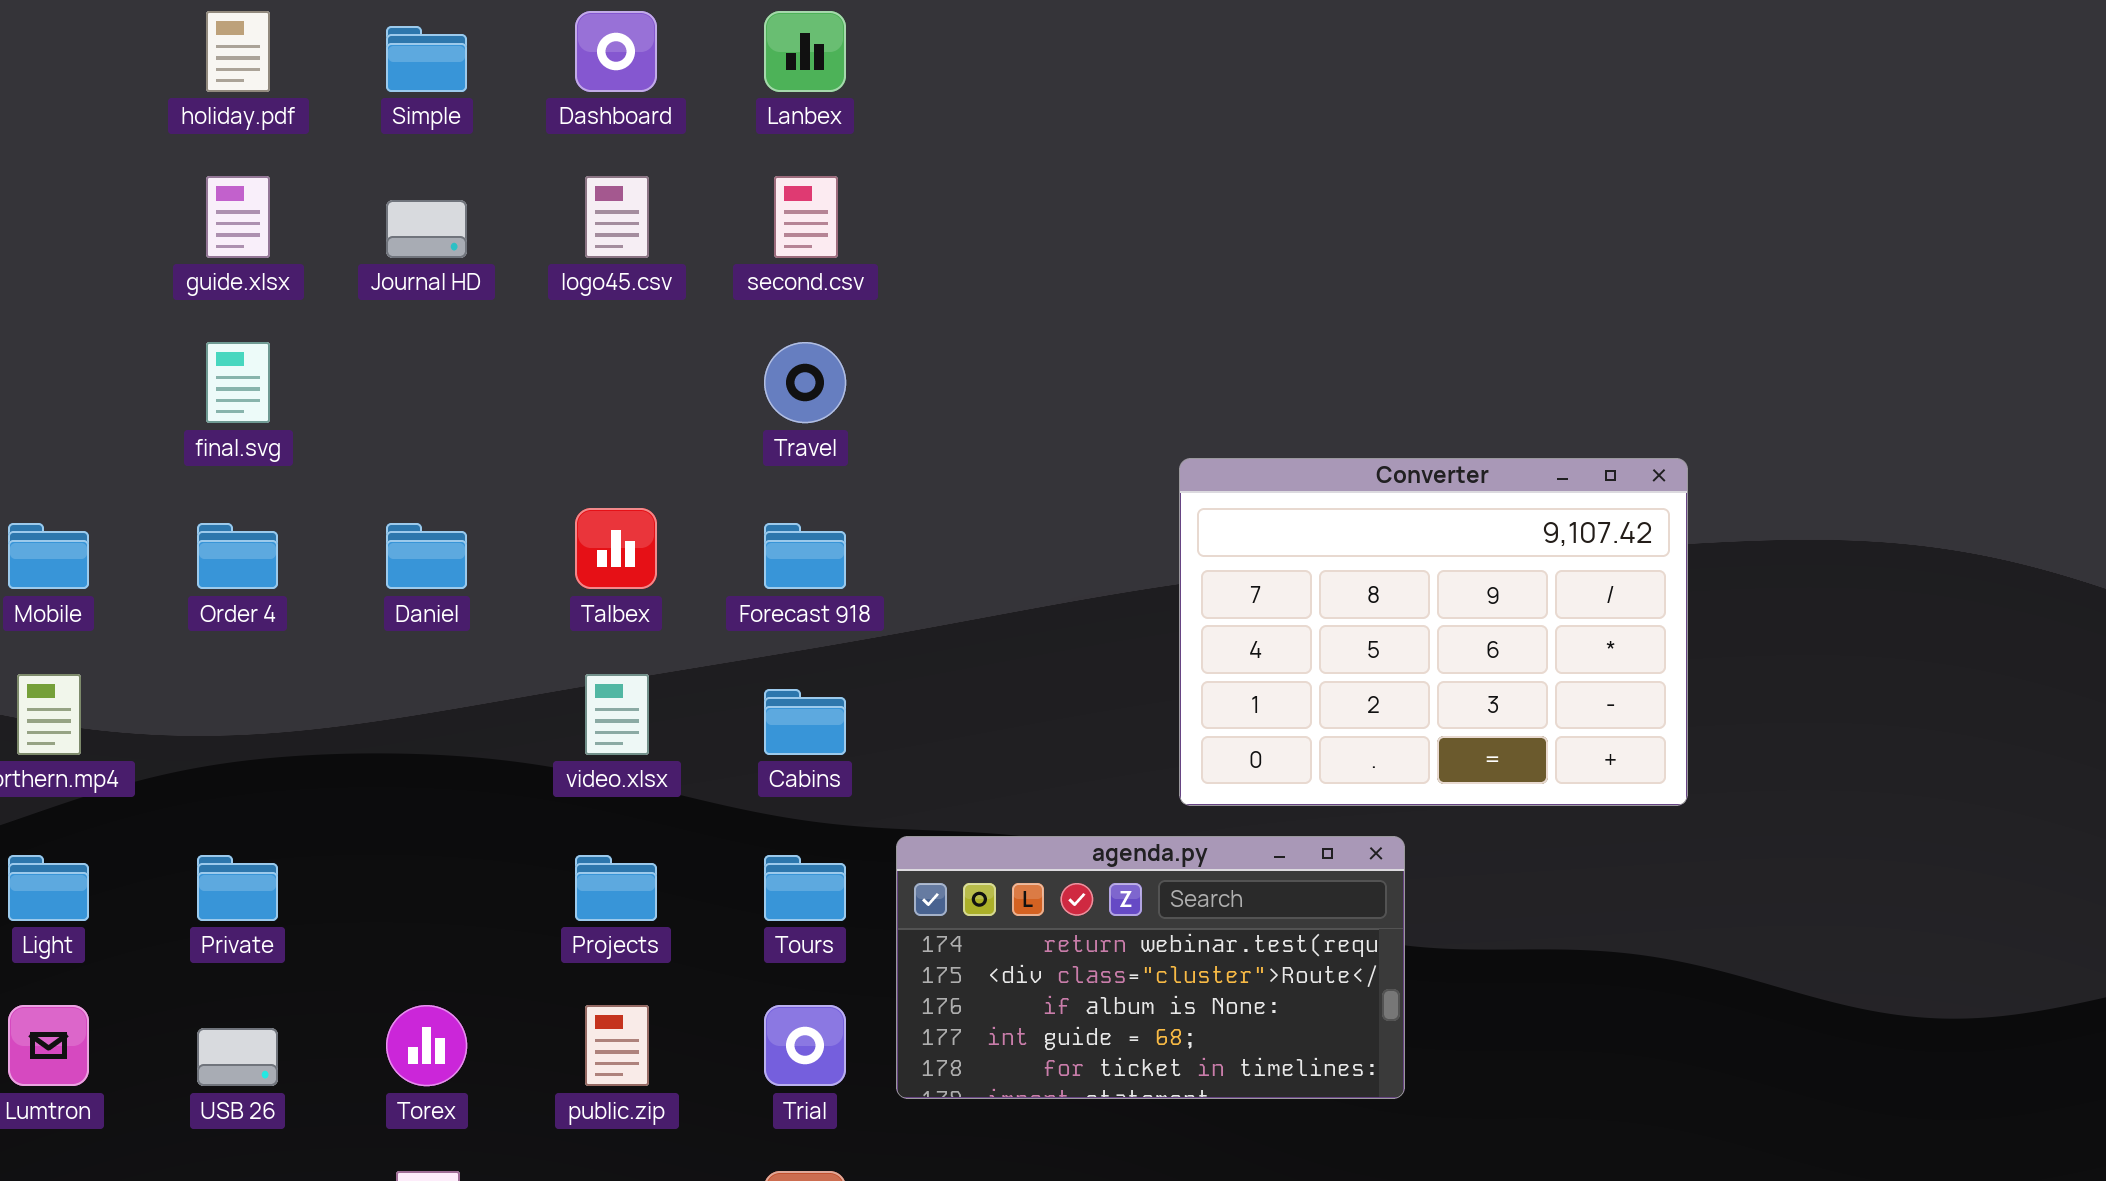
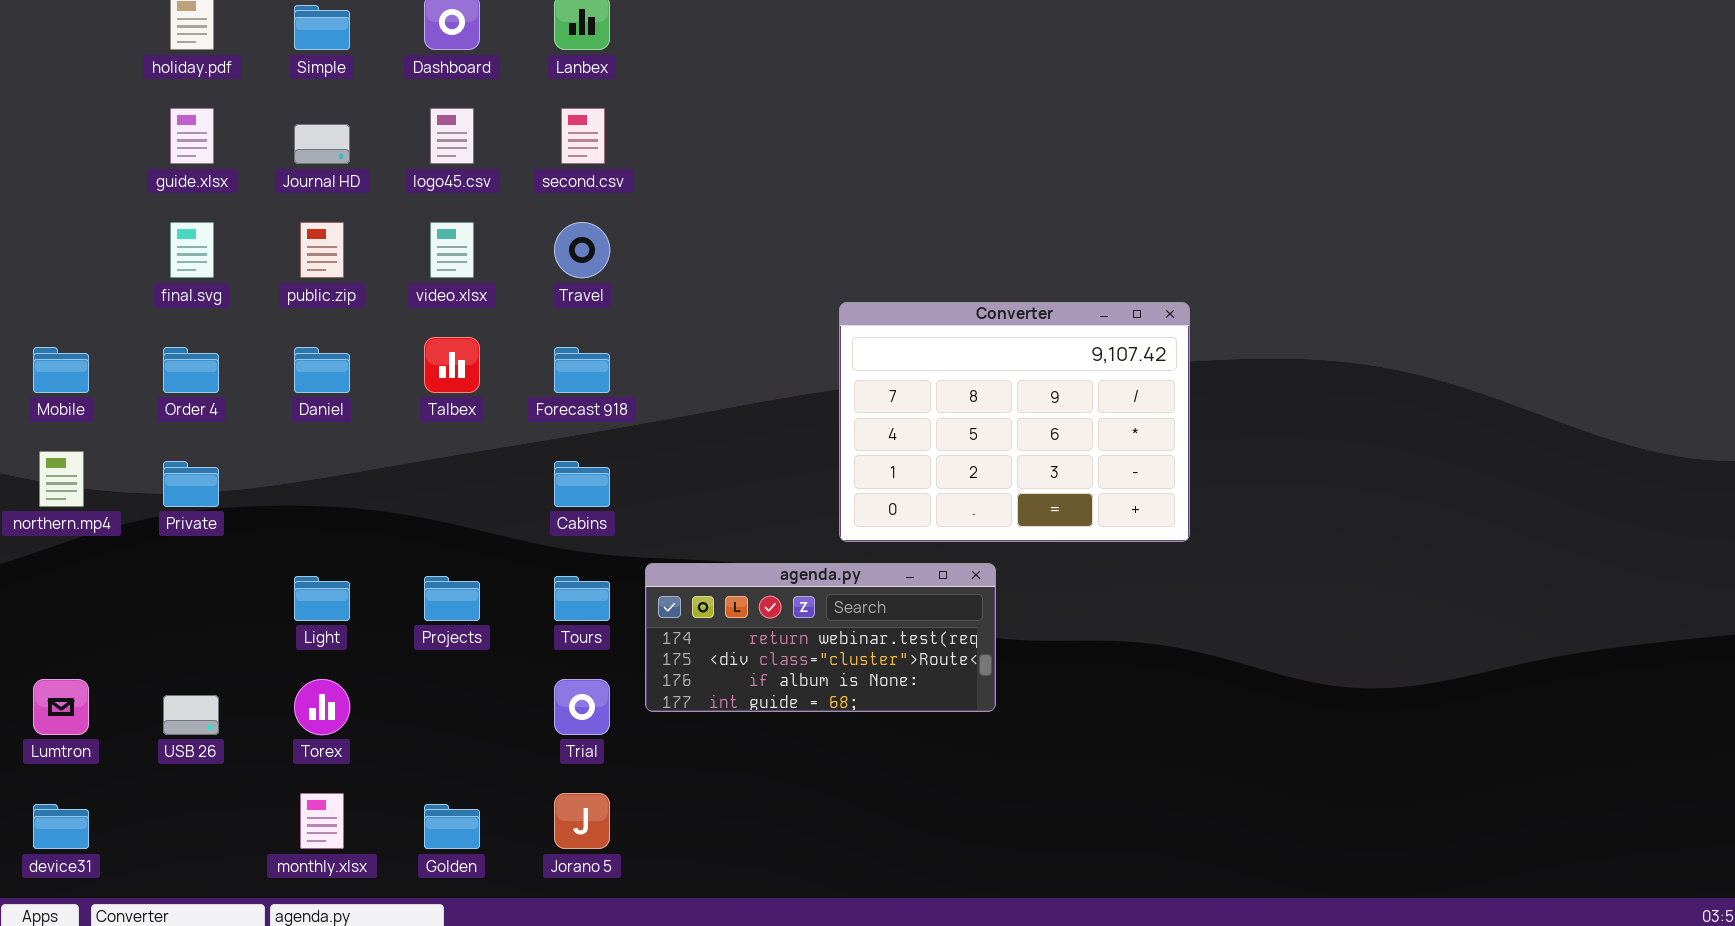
video.xlsx: [585,674,649,755] -> [430,222,474,278], moved
agenda.py: [896,836,1405,1099] -> [645,563,996,712], resized
Light: [8,855,89,921] -> [294,576,350,621], moved
Private: [197,855,278,921] -> [163,461,219,507], moved
public.zip: [585,1005,649,1086] -> [300,222,344,278], moved

